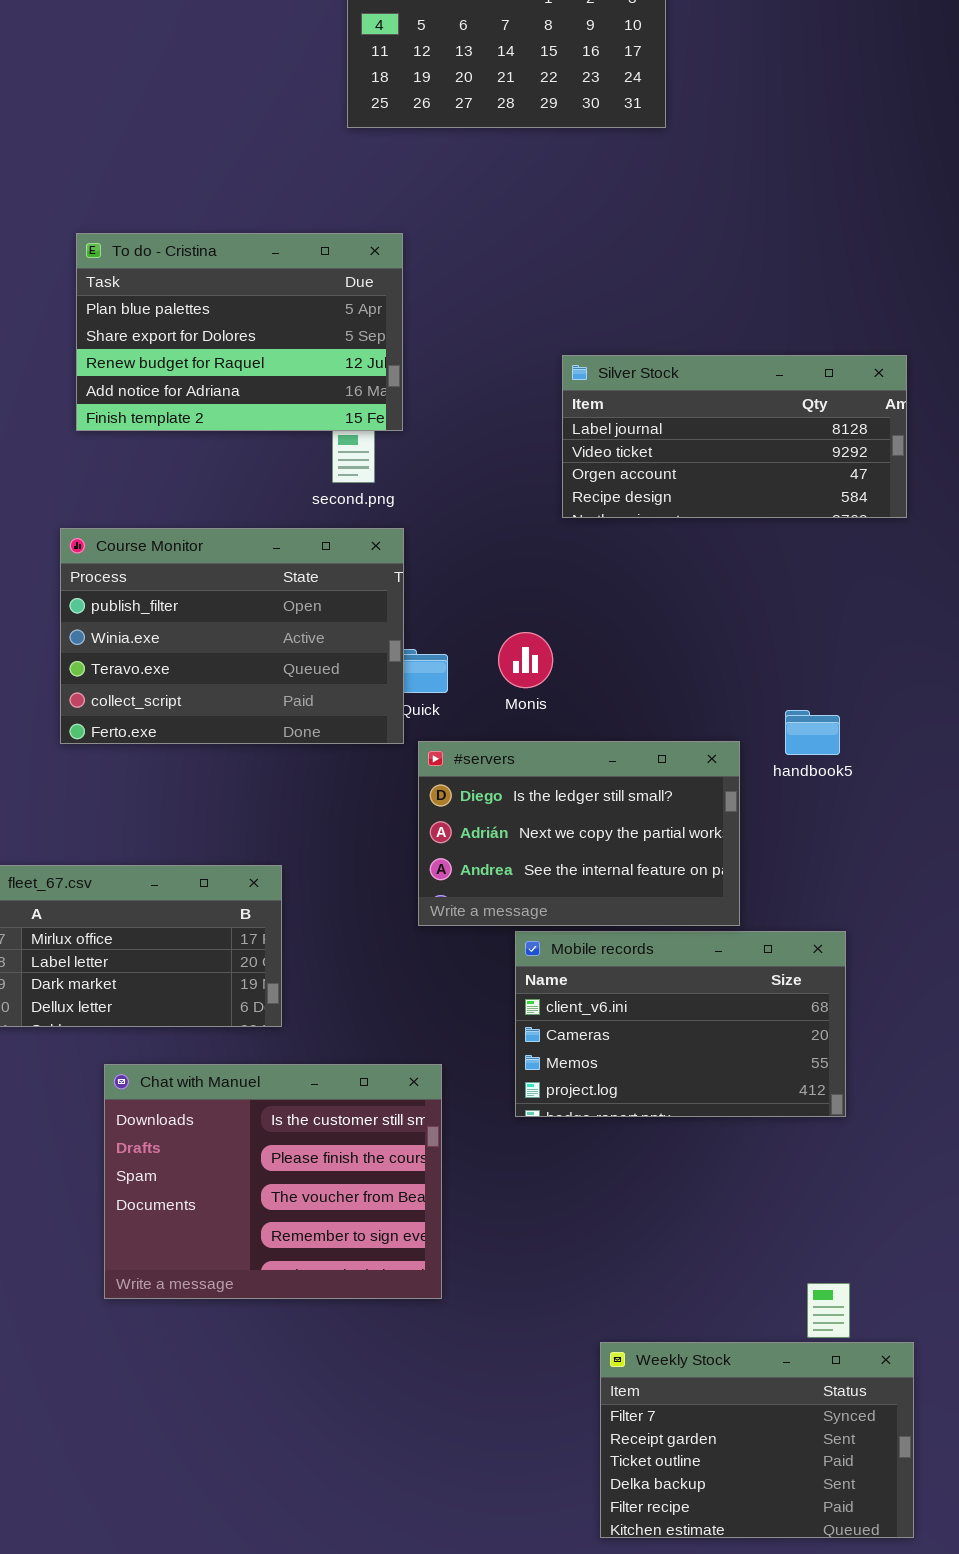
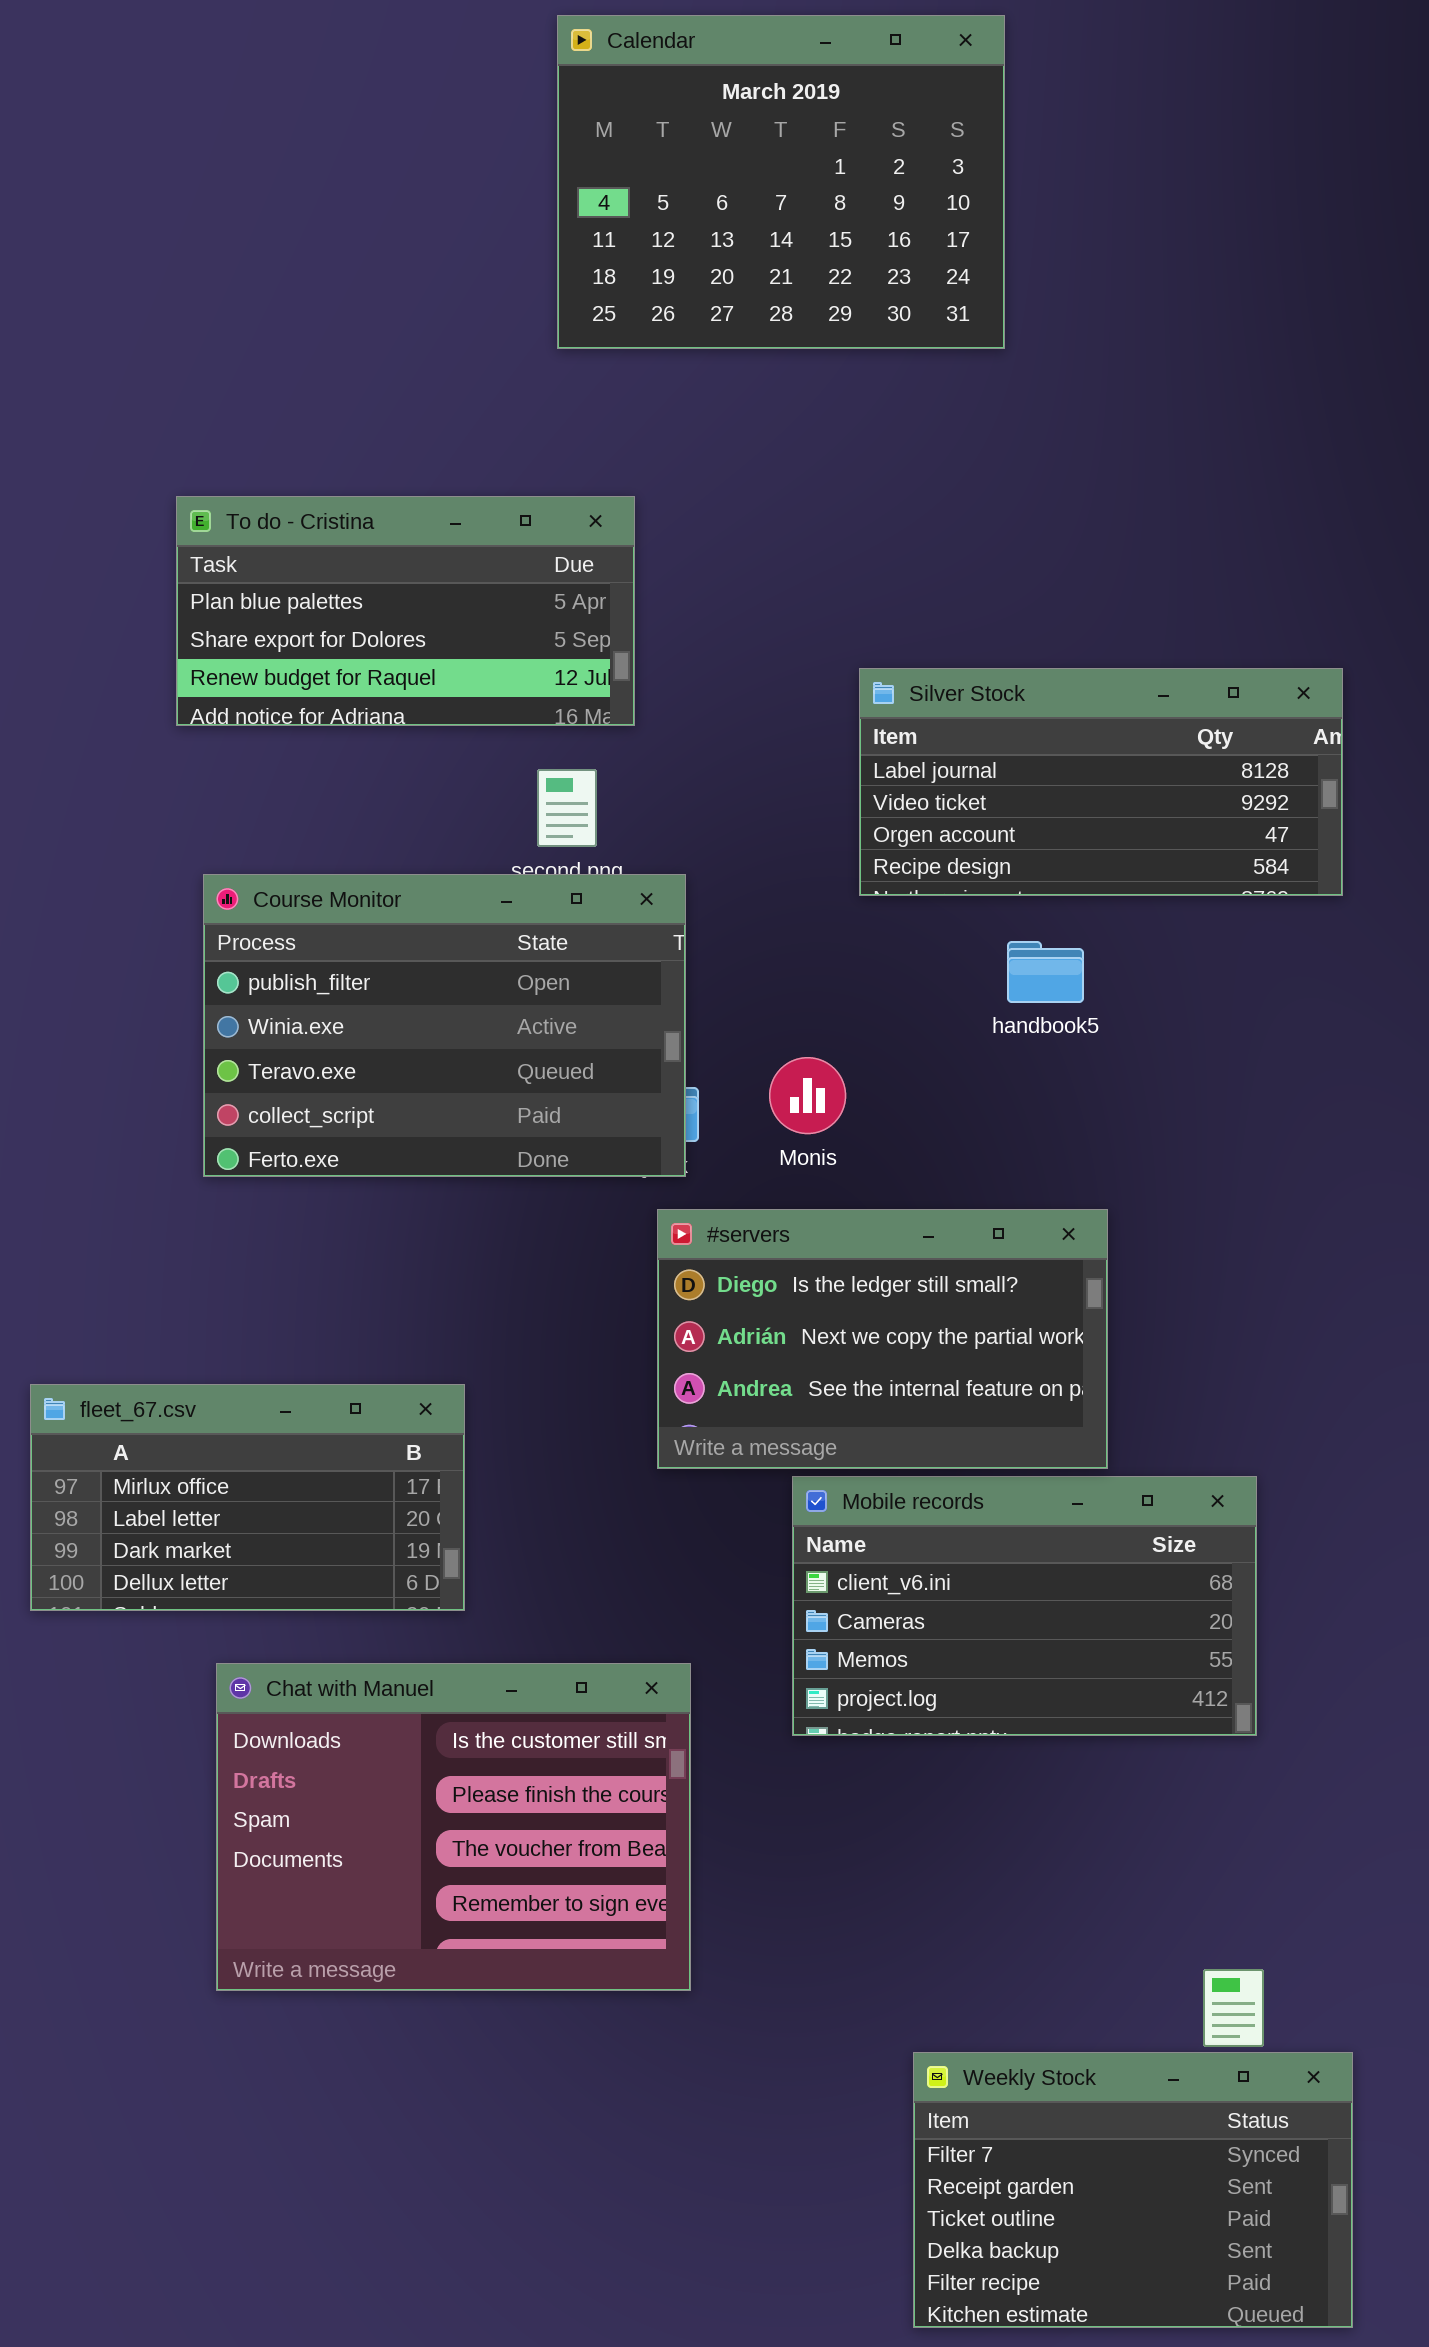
To do - Cristina: [76,233,403,431] -> [176,496,635,726], resized
Course Monitor: [60,528,404,744] -> [203,874,686,1177], moved
handbook5: [785,710,840,755] -> [1007,941,1084,1003], moved

